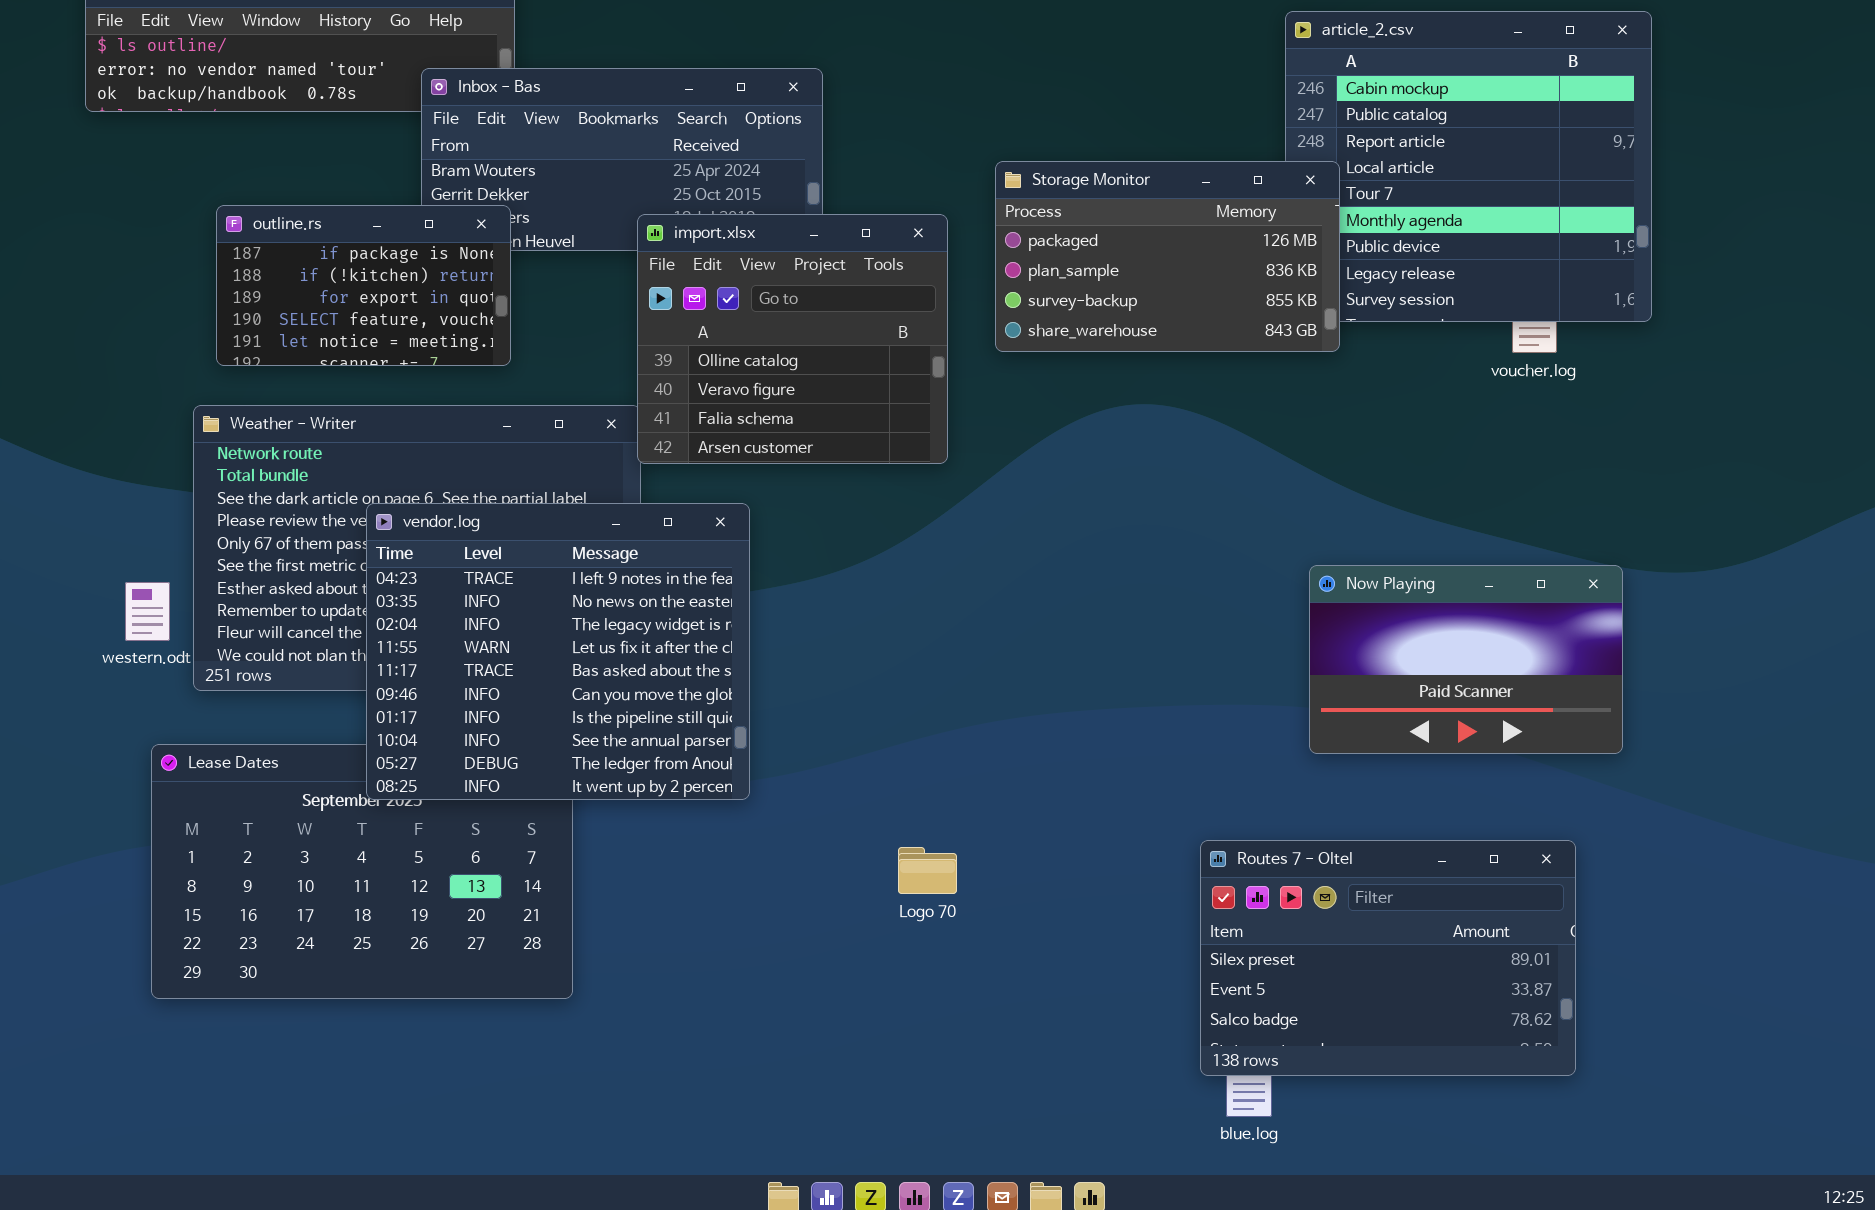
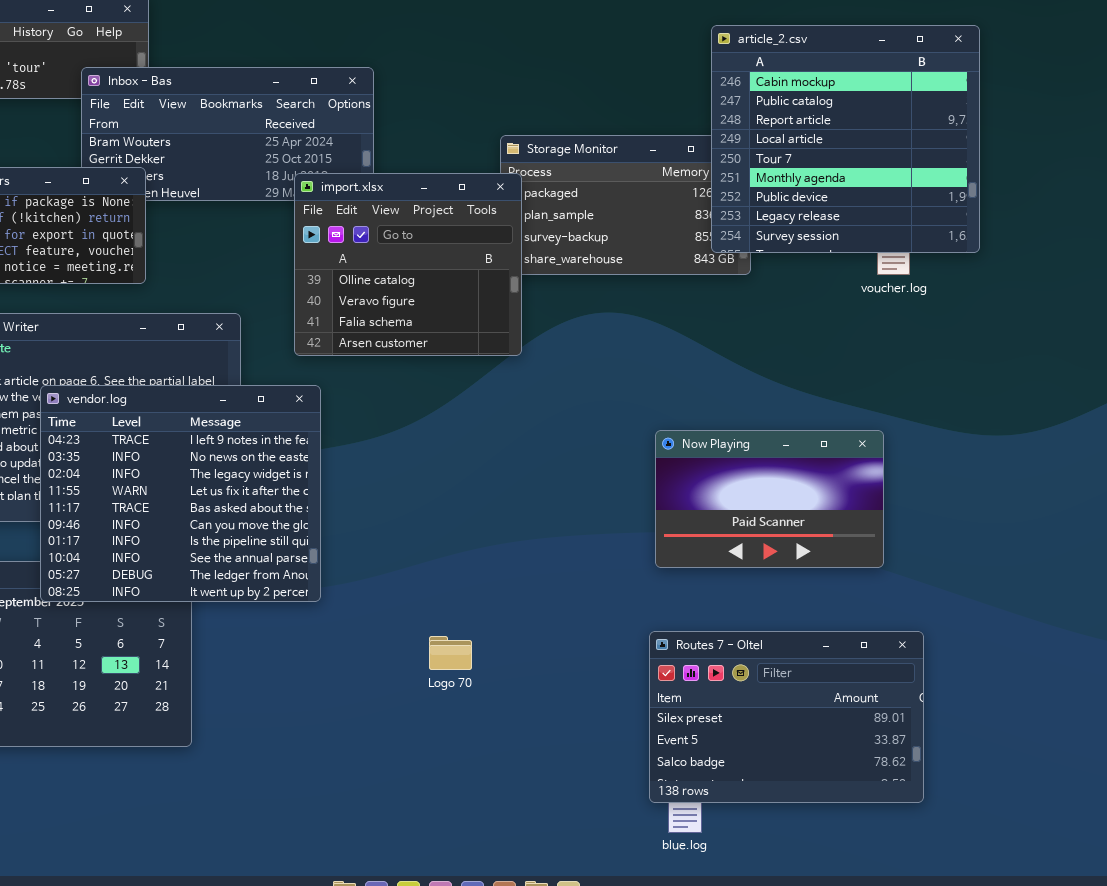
article_2.csv: [1285,11,1652,322] -> [711,25,980,253], raised
import.xlsx: [637,214,948,464] -> [294,173,522,356], moved
Now Playing: [1309,565,1623,754] -> [655,430,884,568], moved

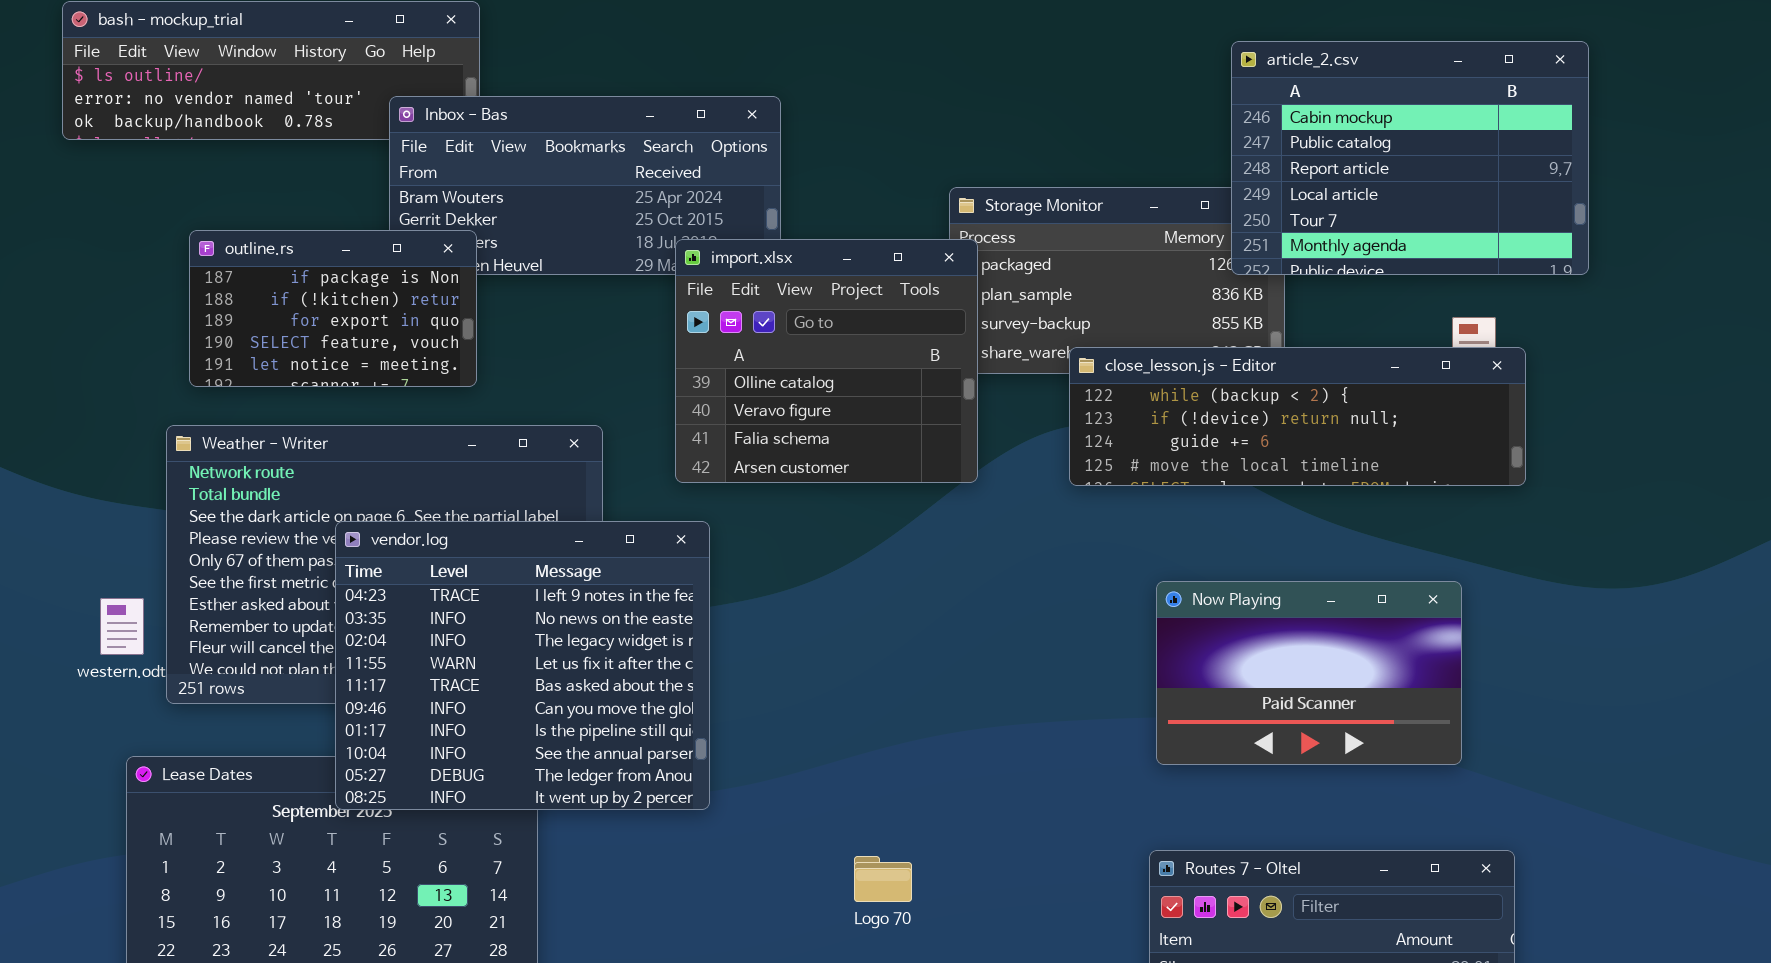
article_2.csv: [711,25,980,253] -> [1231,41,1589,275], resized
close_lesson.js - Editor: none -> [1069,347,1526,486], opened

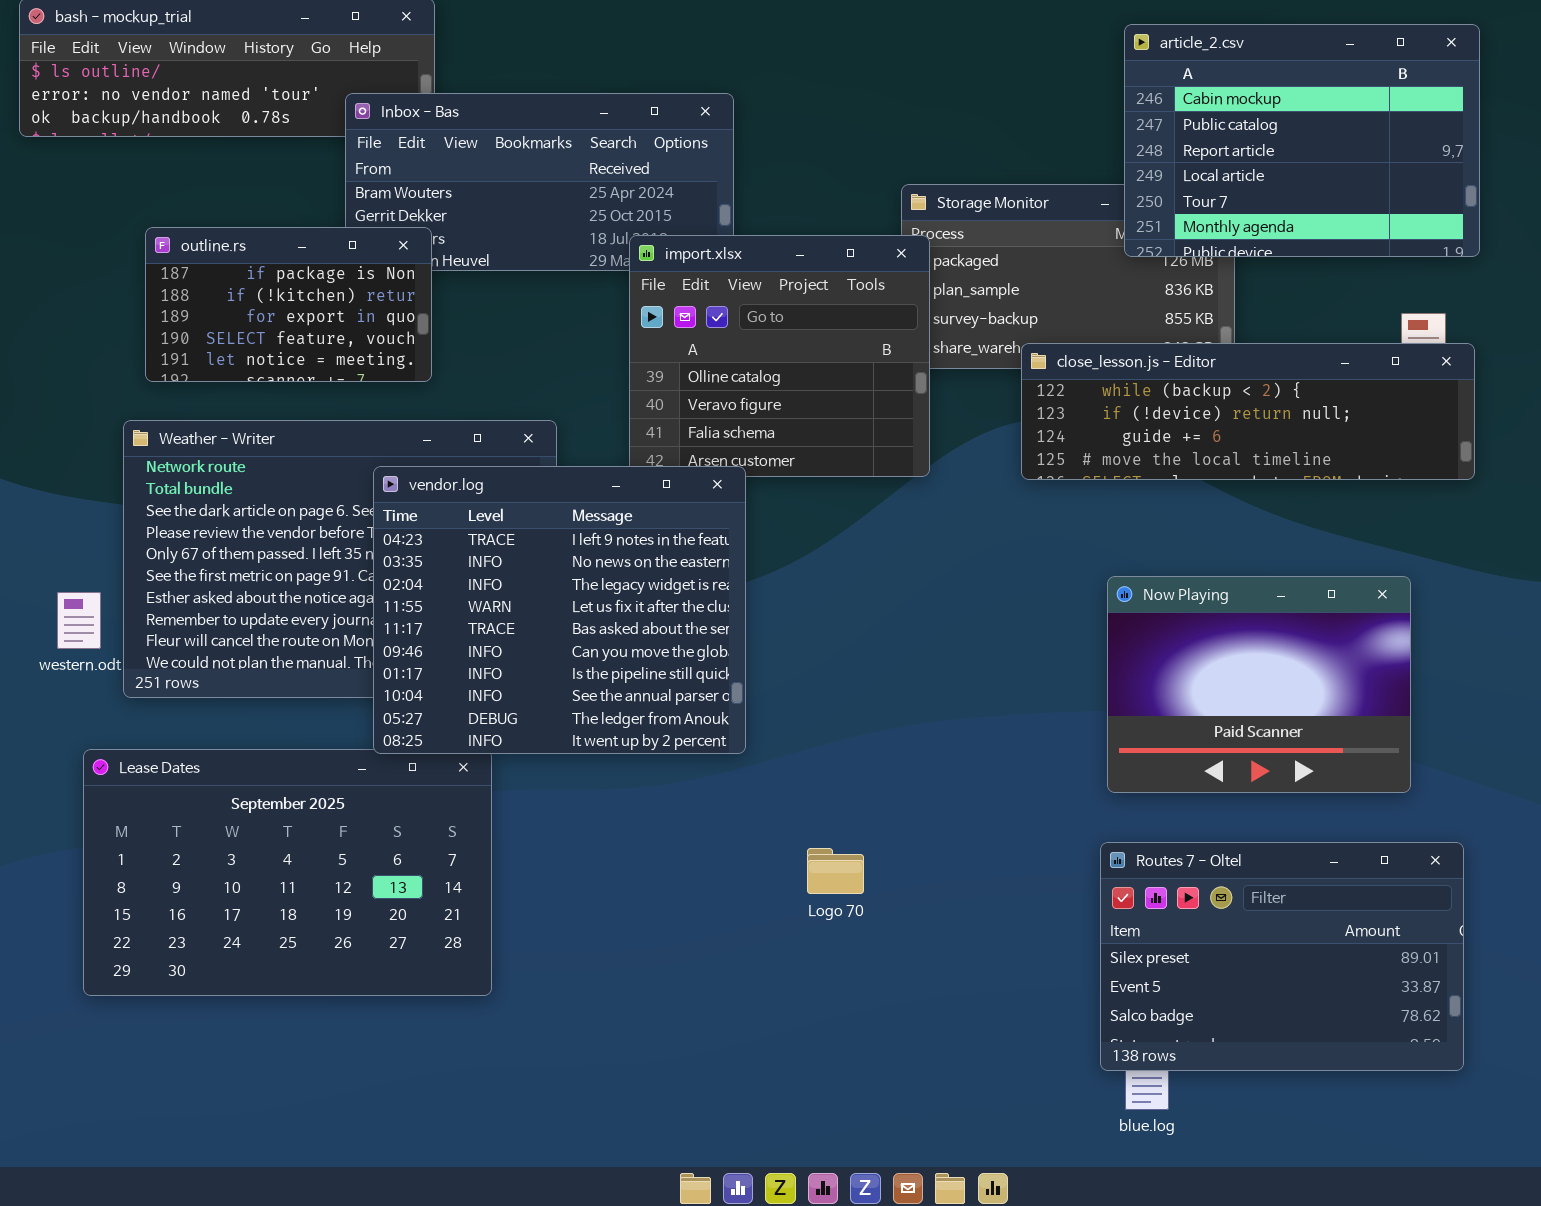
article_2.csv: [1231,41,1589,275] -> [1124,24,1480,257], moved
vendor.log: [335,521,710,810] -> [373,466,746,754], moved
Now Playing: [1156,581,1462,765] -> [1107,576,1411,793], resized

